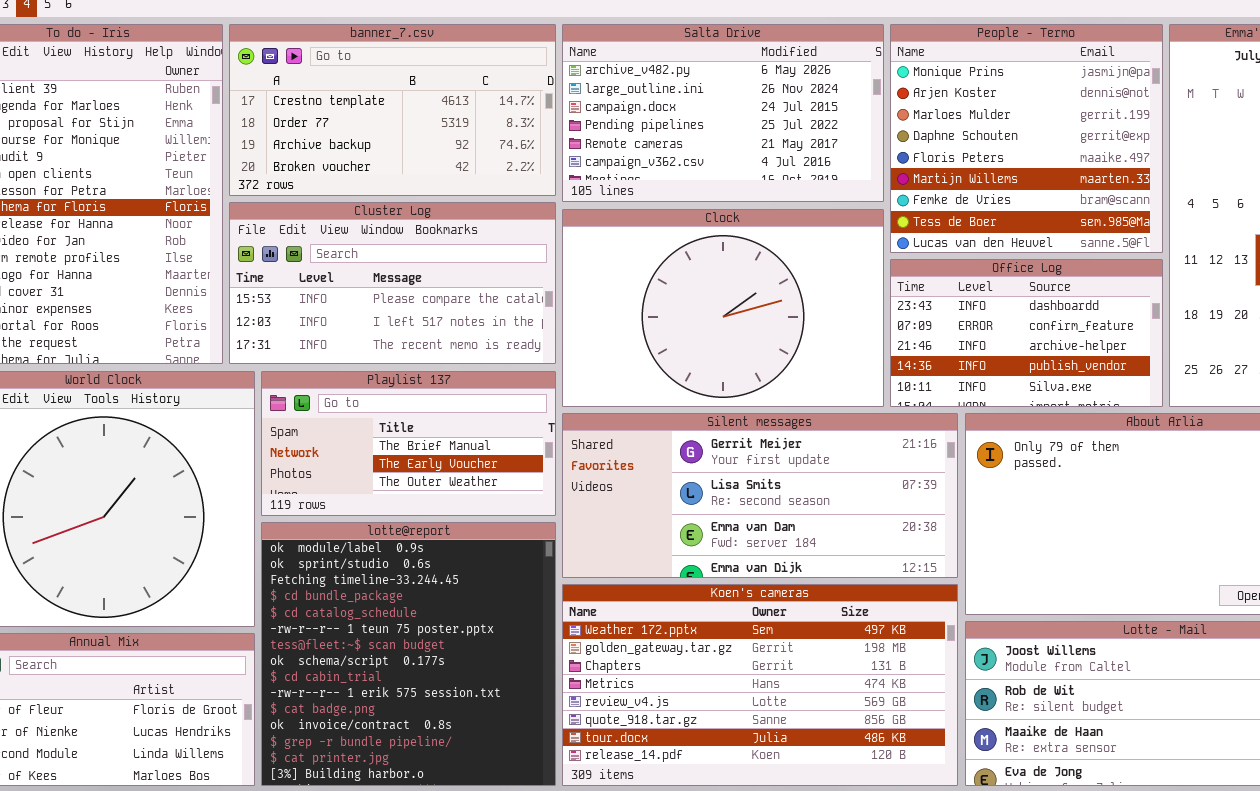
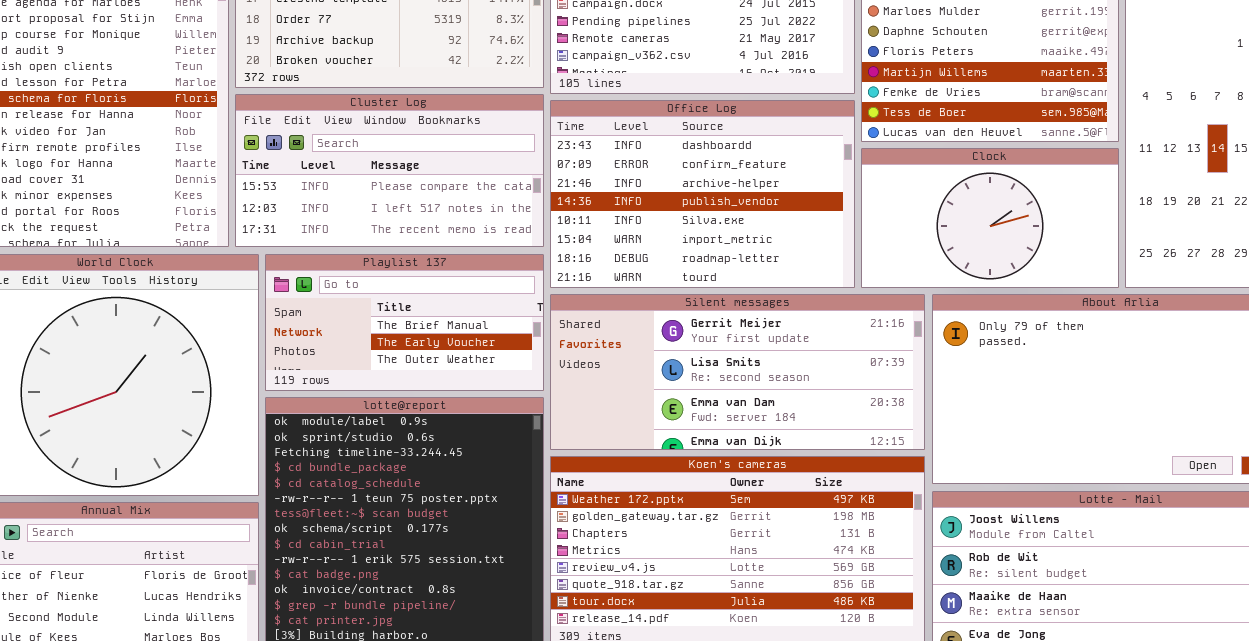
Clock: [562,209,884,407] -> [861,148,1119,288], moved, resized
Office Log: [890,259,1163,407] -> [550,100,855,288], moved, resized

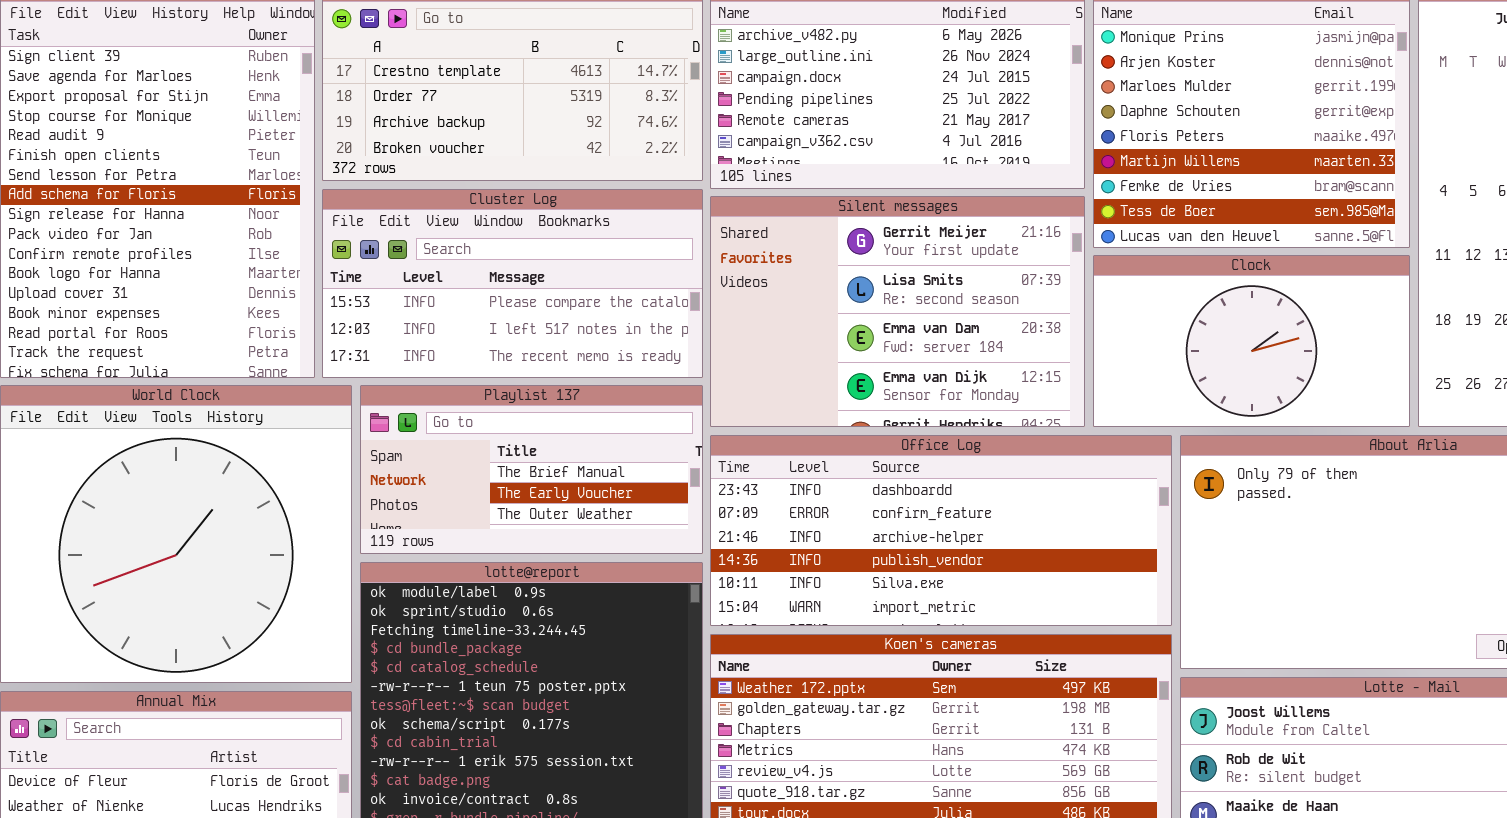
Office Log: [550,100,855,288] -> [710,435,1172,626], moved, resized
Silent messages: [550,294,925,450] -> [710,196,1085,427], moved, resized

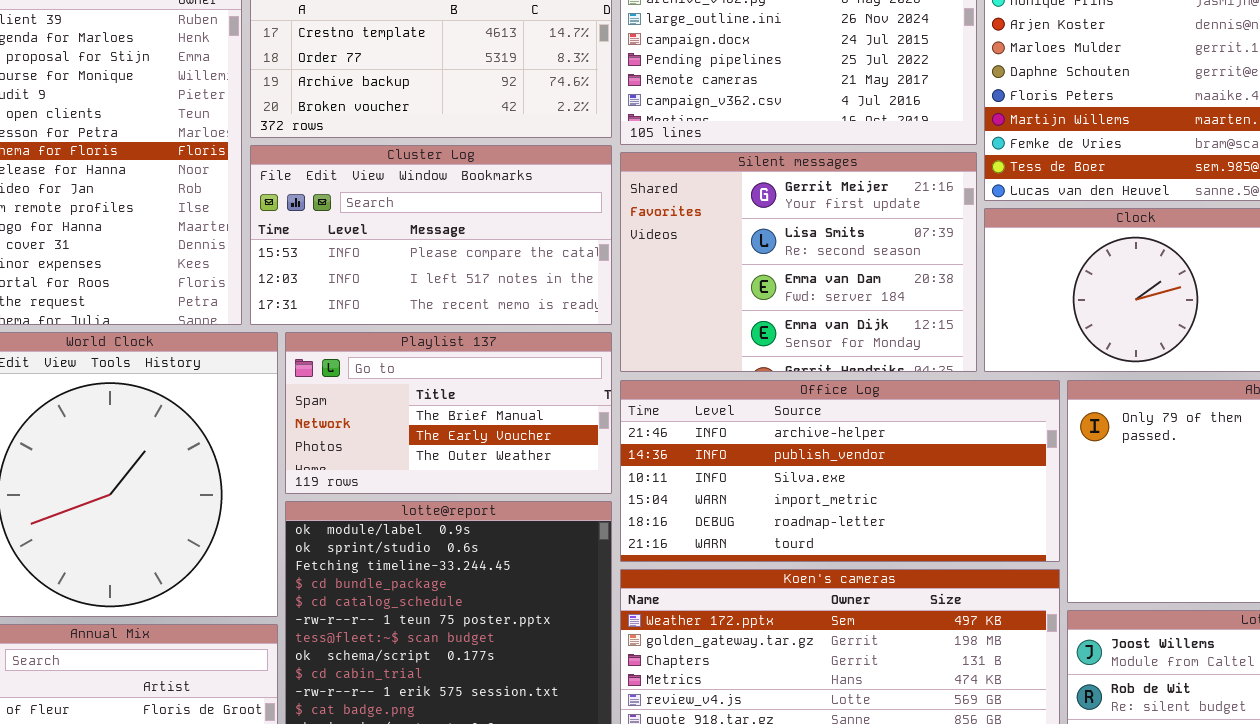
Office Log: [710,435,1172,626] -> [620,380,1060,562], scrolled down 2 rows

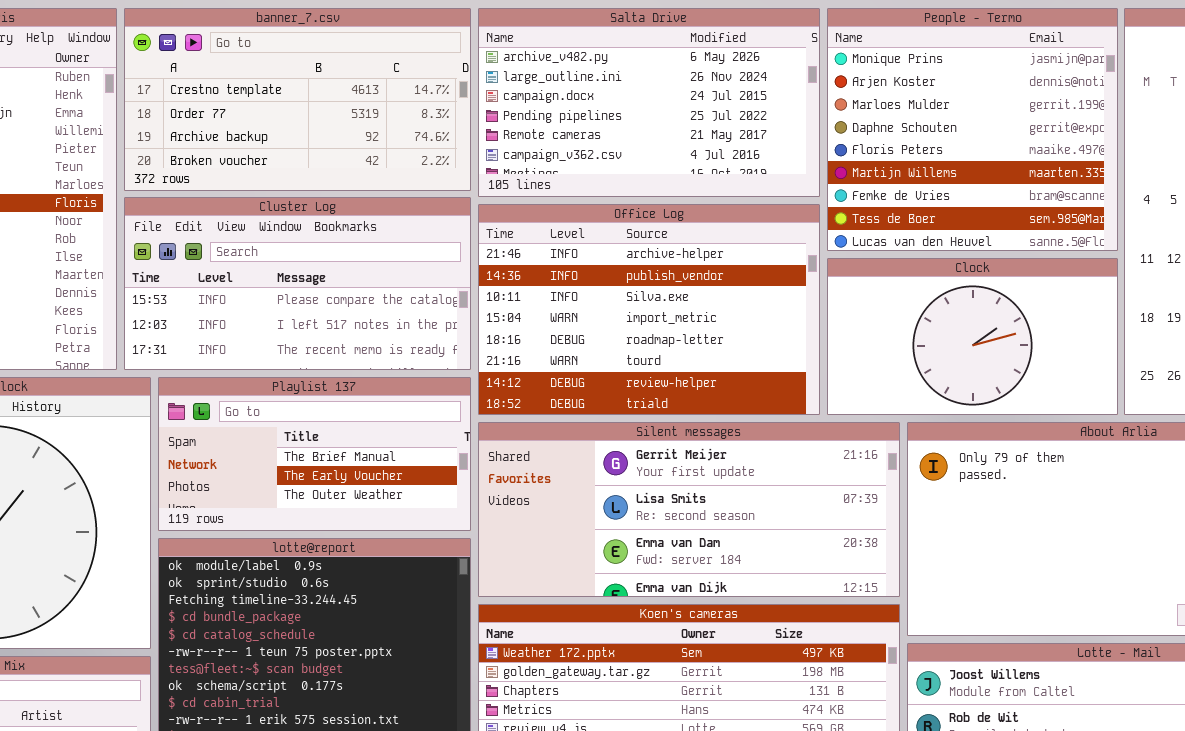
Silent messages: [620,152,977,372] -> [478,422,900,597], moved, resized
Office Log: [620,380,1060,562] -> [478,204,820,415], moved, resized

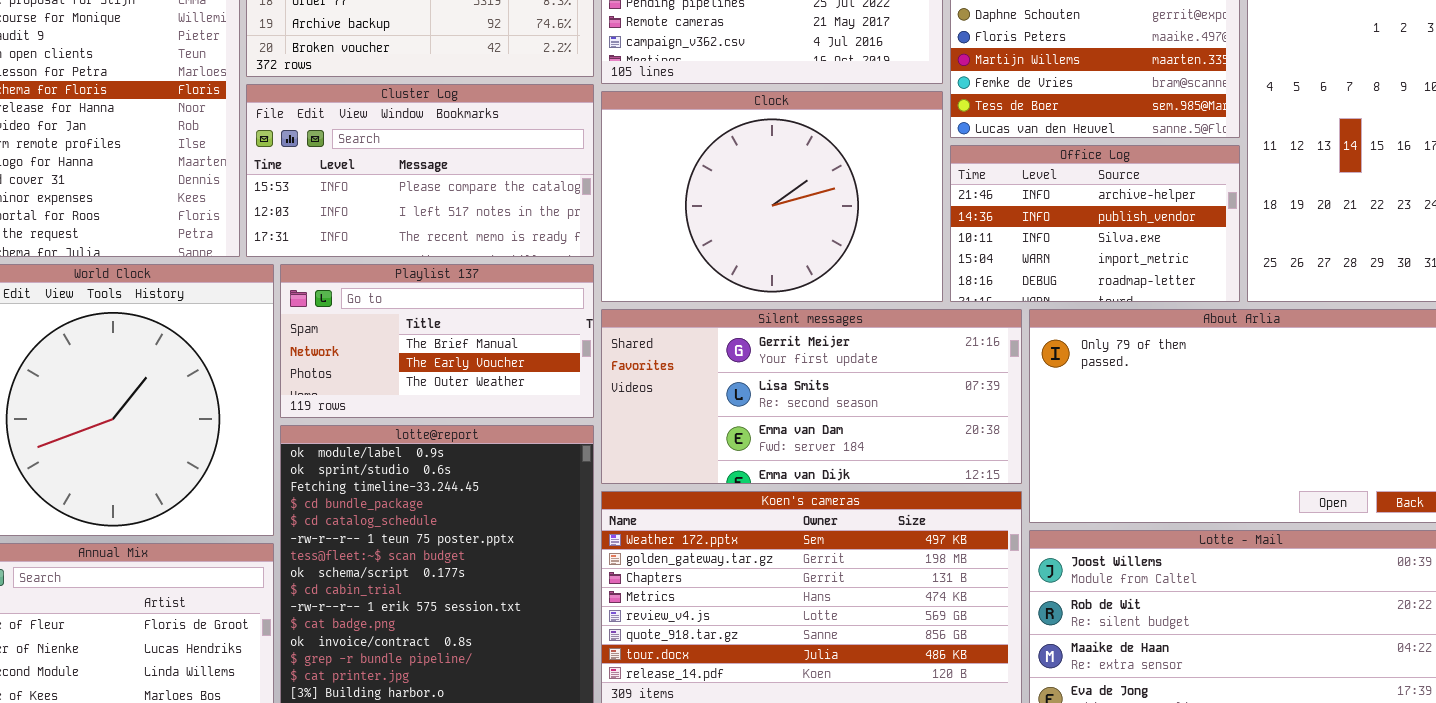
Office Log: [478,204,820,415] -> [950,145,1240,302], moved, resized
Clock: [827,258,1118,415] -> [601,91,943,302], moved, resized

